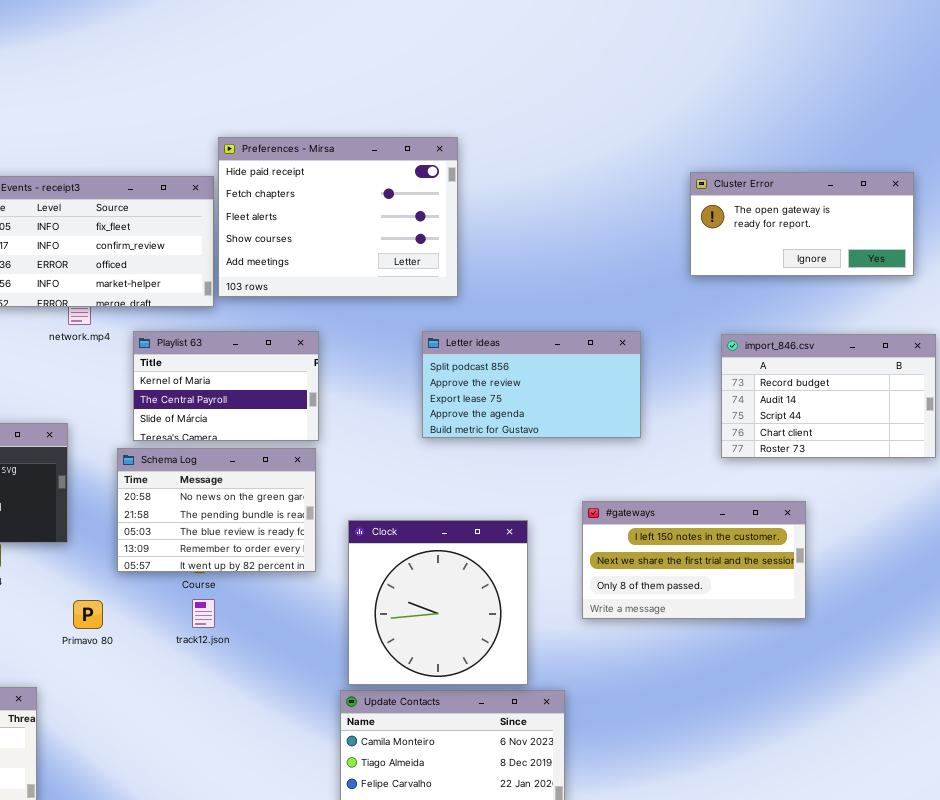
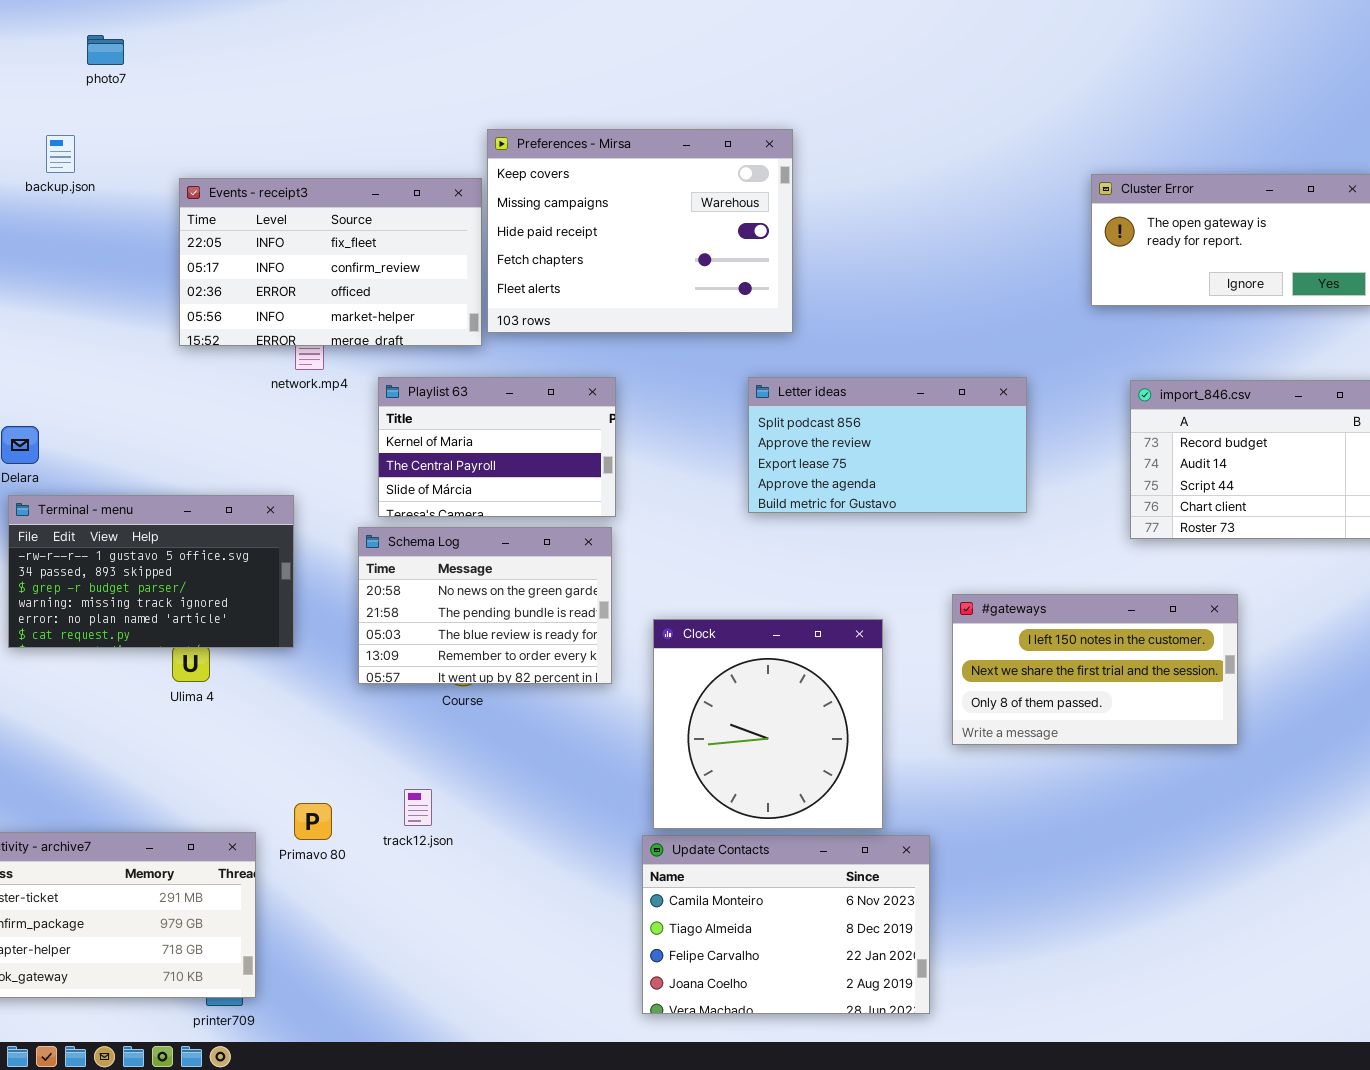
Preferences - Mirsa: [218,137,458,297] -> [487,129,793,333], scrolled up 2 rows
track12.json: [192,599,215,628] -> [404,789,432,826], moved
Primavo 80: [73,600,103,629] -> [294,803,332,840], moved

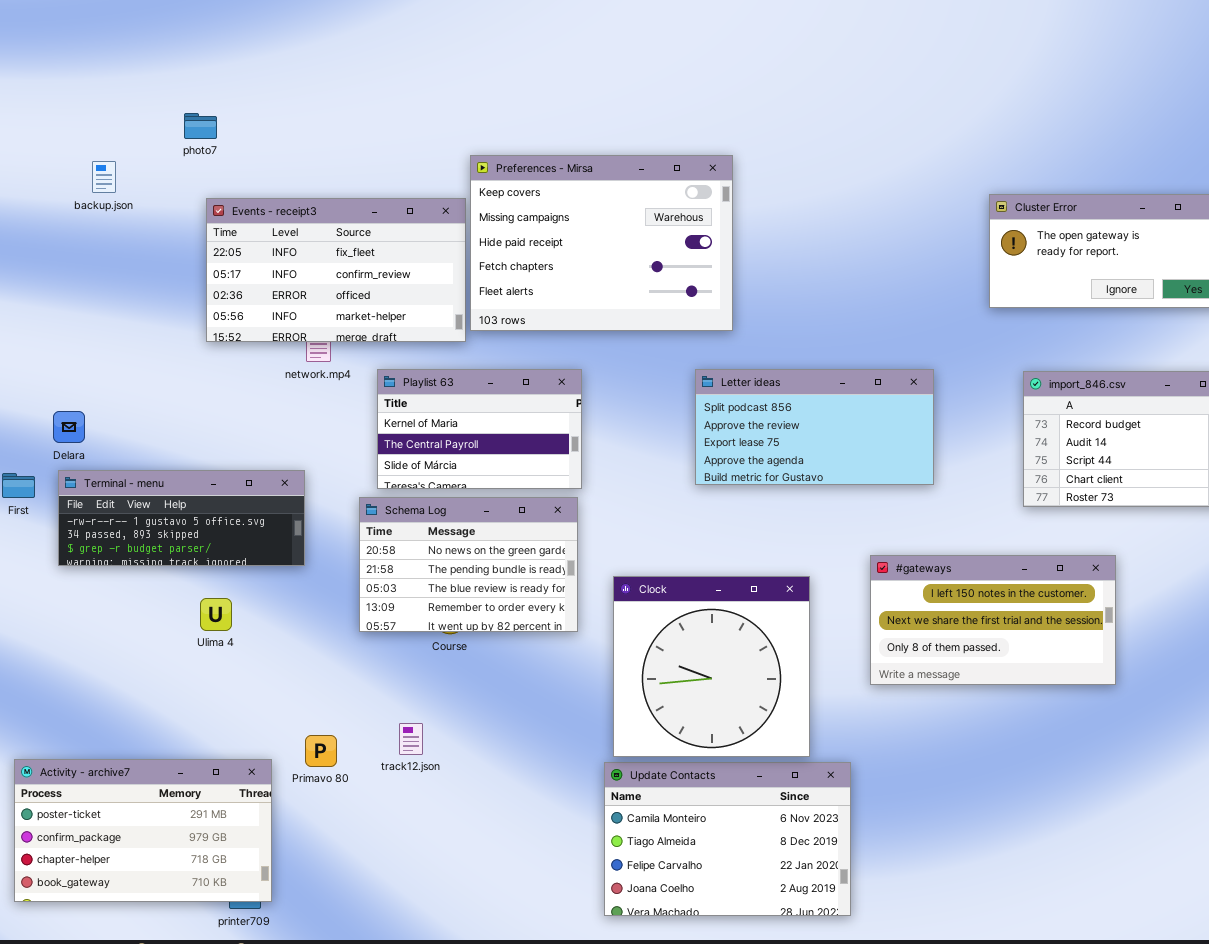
photo7: [87,35,124,65] -> [184,113,217,139], moved
Terminal - menu: [8,495,294,648] -> [58,470,305,566], resized

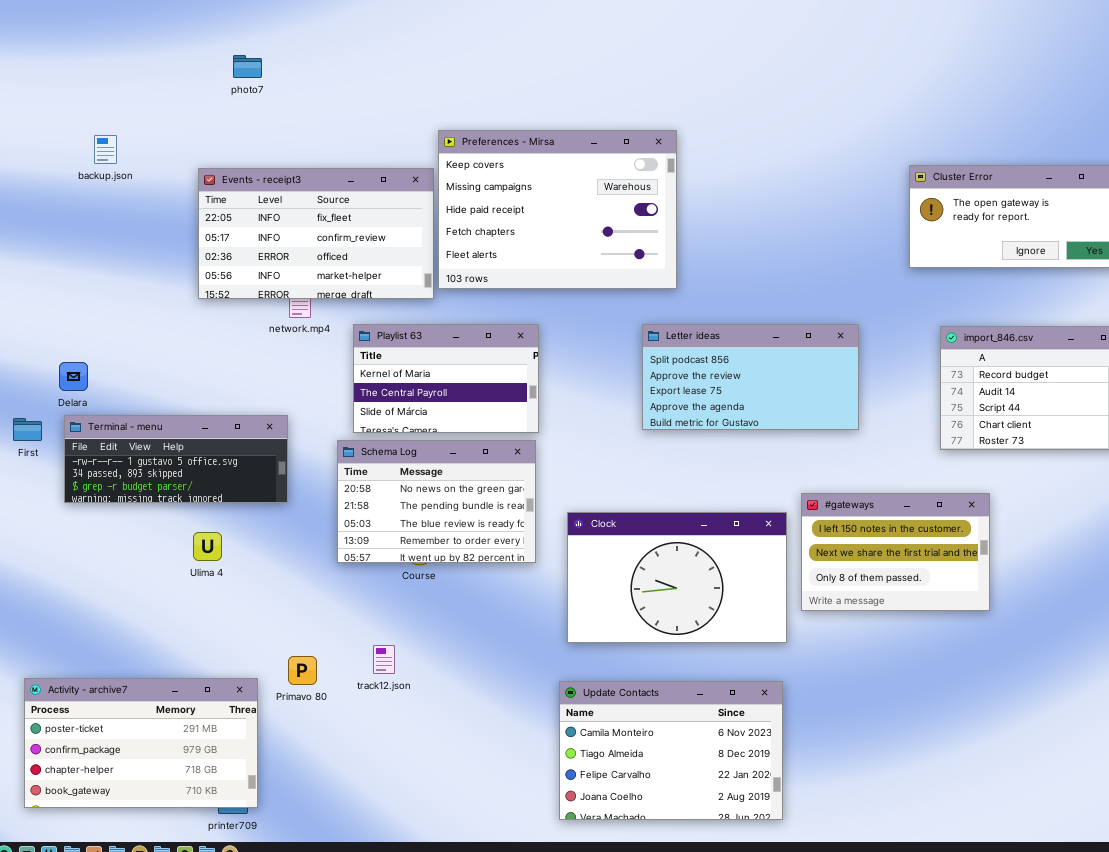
photo7: [184,113,217,139] -> [233,55,262,78], moved
#gateways: [870,555,1116,685] -> [801,493,990,611], resized
Clock: [613,576,810,757] -> [567,512,787,643], resized

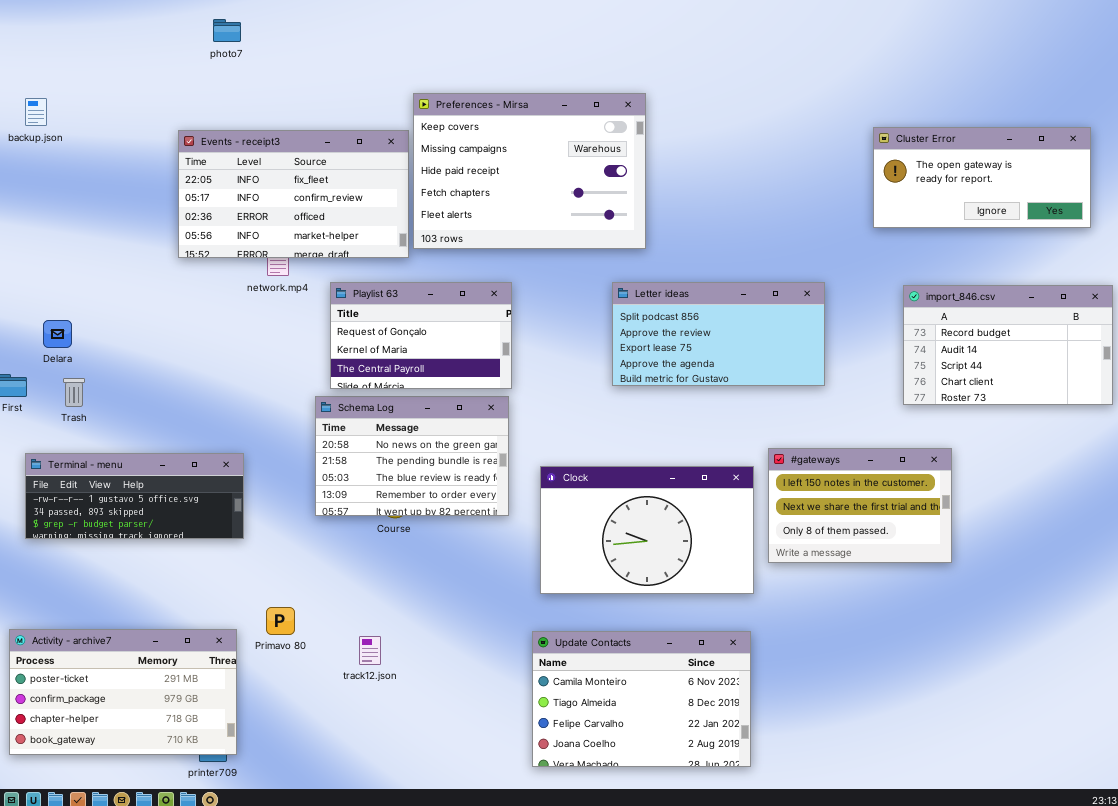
backup.json: [94,135,117,164] -> [25,98,47,126], moved
Playlist 63: [353,324,539,433] -> [330,282,512,389], scrolled up 1 row
Terminal - menu: [64,415,288,503] -> [25,453,244,539], moved
track12.json: [373,645,395,674] -> [359,636,381,665], moved

